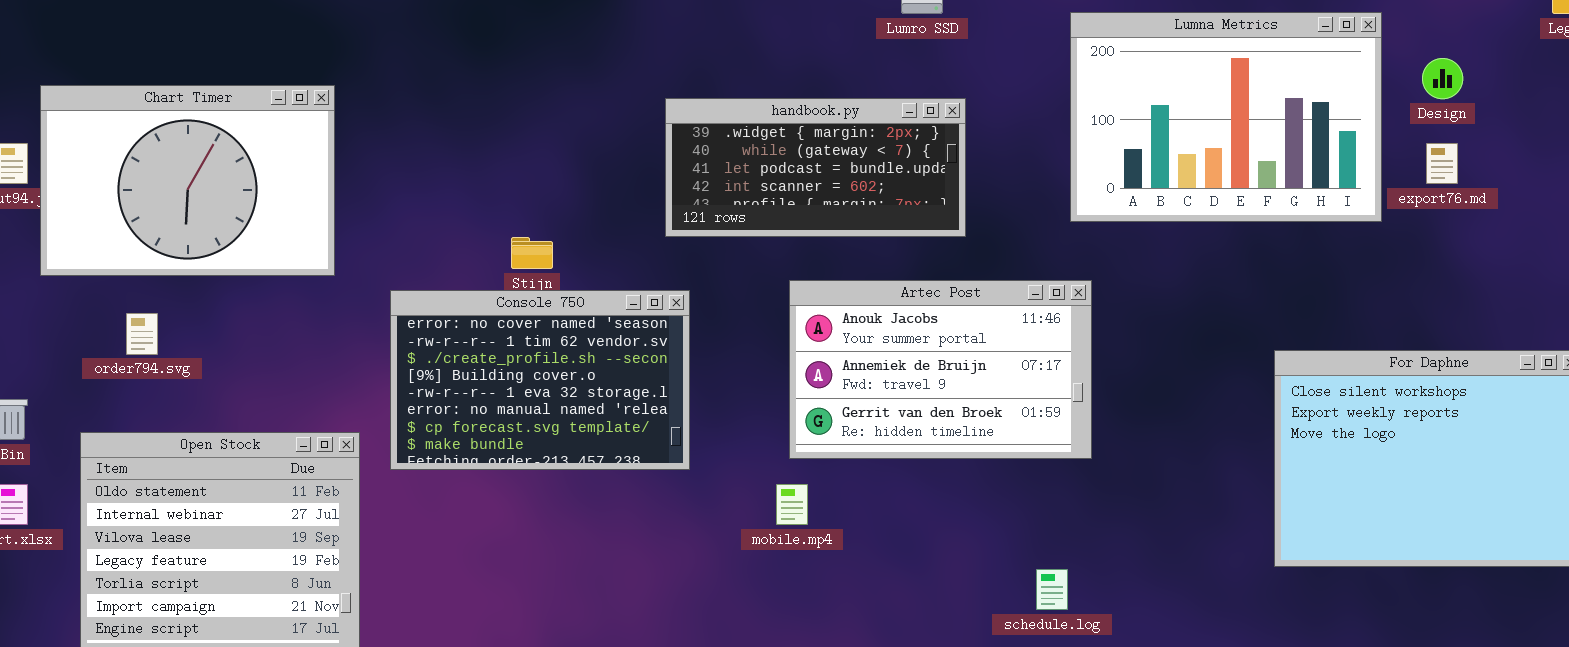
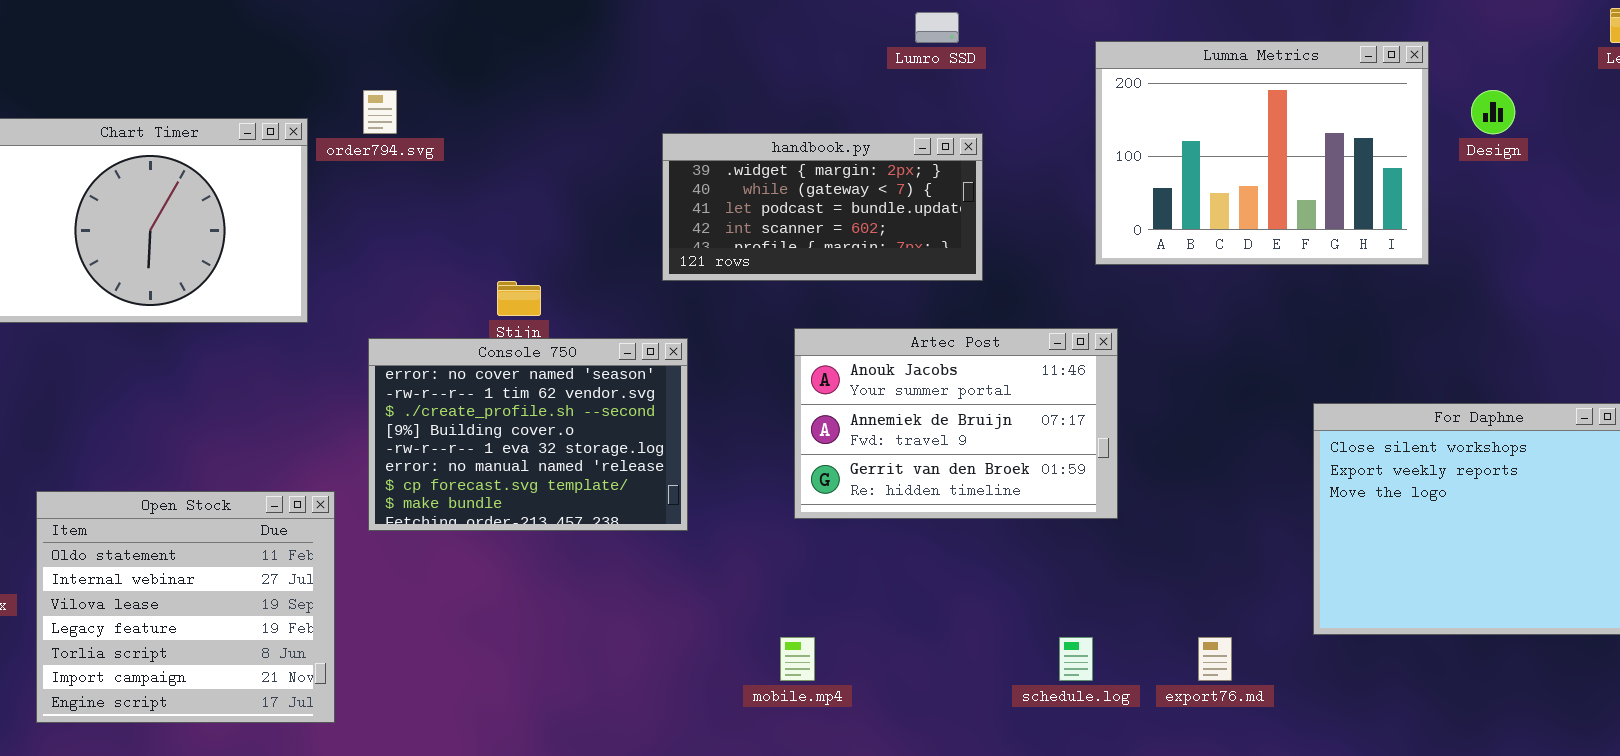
export76.md: [1426,143,1458,184] -> [1198,637,1232,681], moved
order794.svg: [126,313,158,355] -> [363,90,397,134], moved
mobile.mp4: [776,484,808,525] -> [780,637,815,681], moved

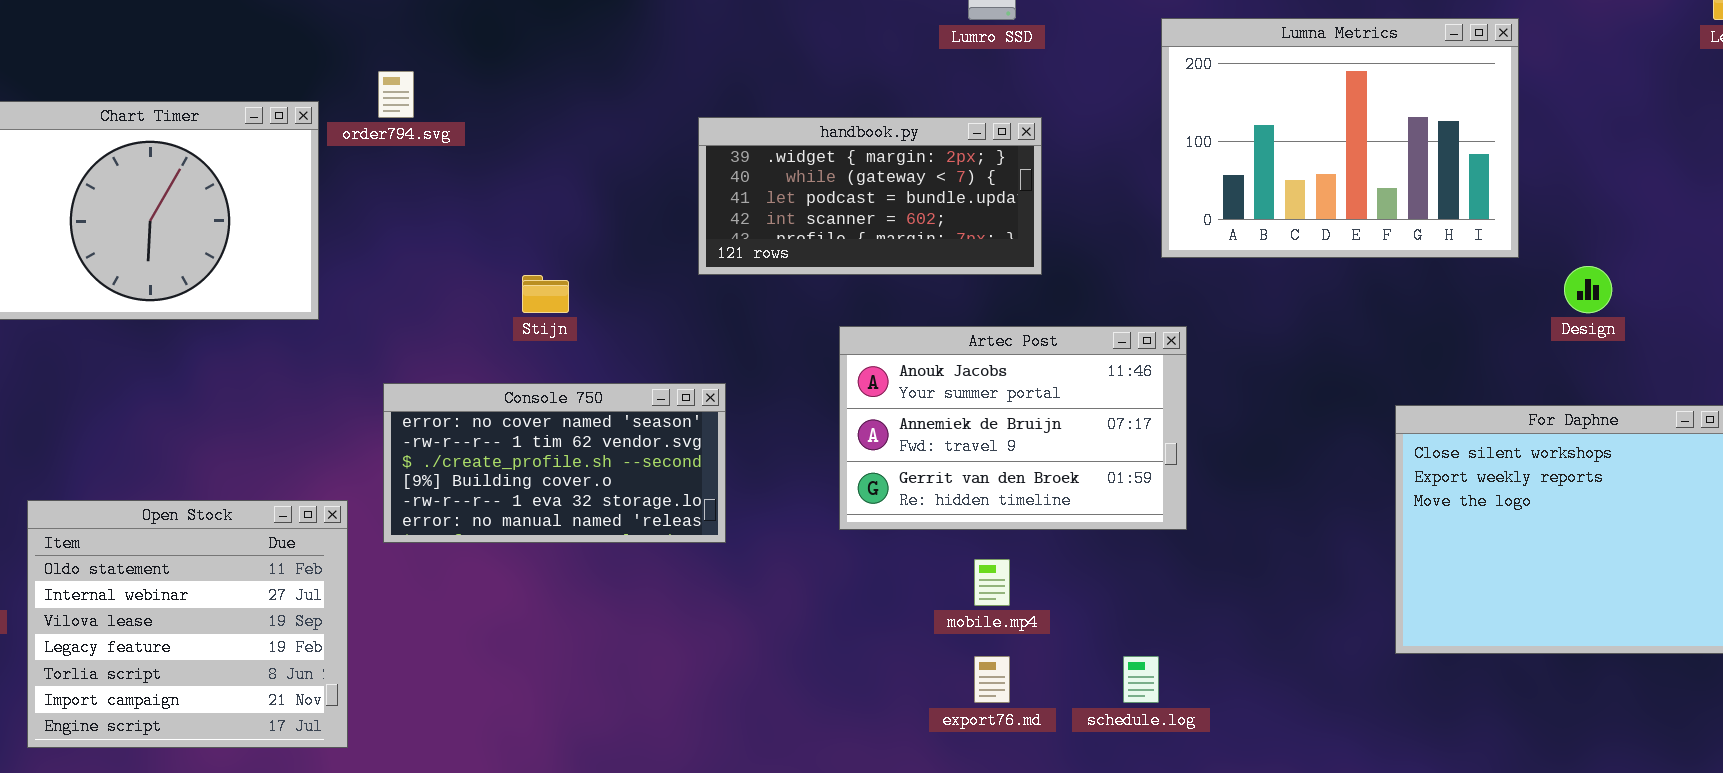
Design: [1471,90,1515,134] -> [1564,266,1612,313], moved
Console 750: [368,338,688,531] -> [383,383,726,543], resized
mobile.mp4: [780,637,815,681] -> [974,559,1010,606], moved
export76.md: [1198,637,1232,681] -> [974,656,1010,703], moved

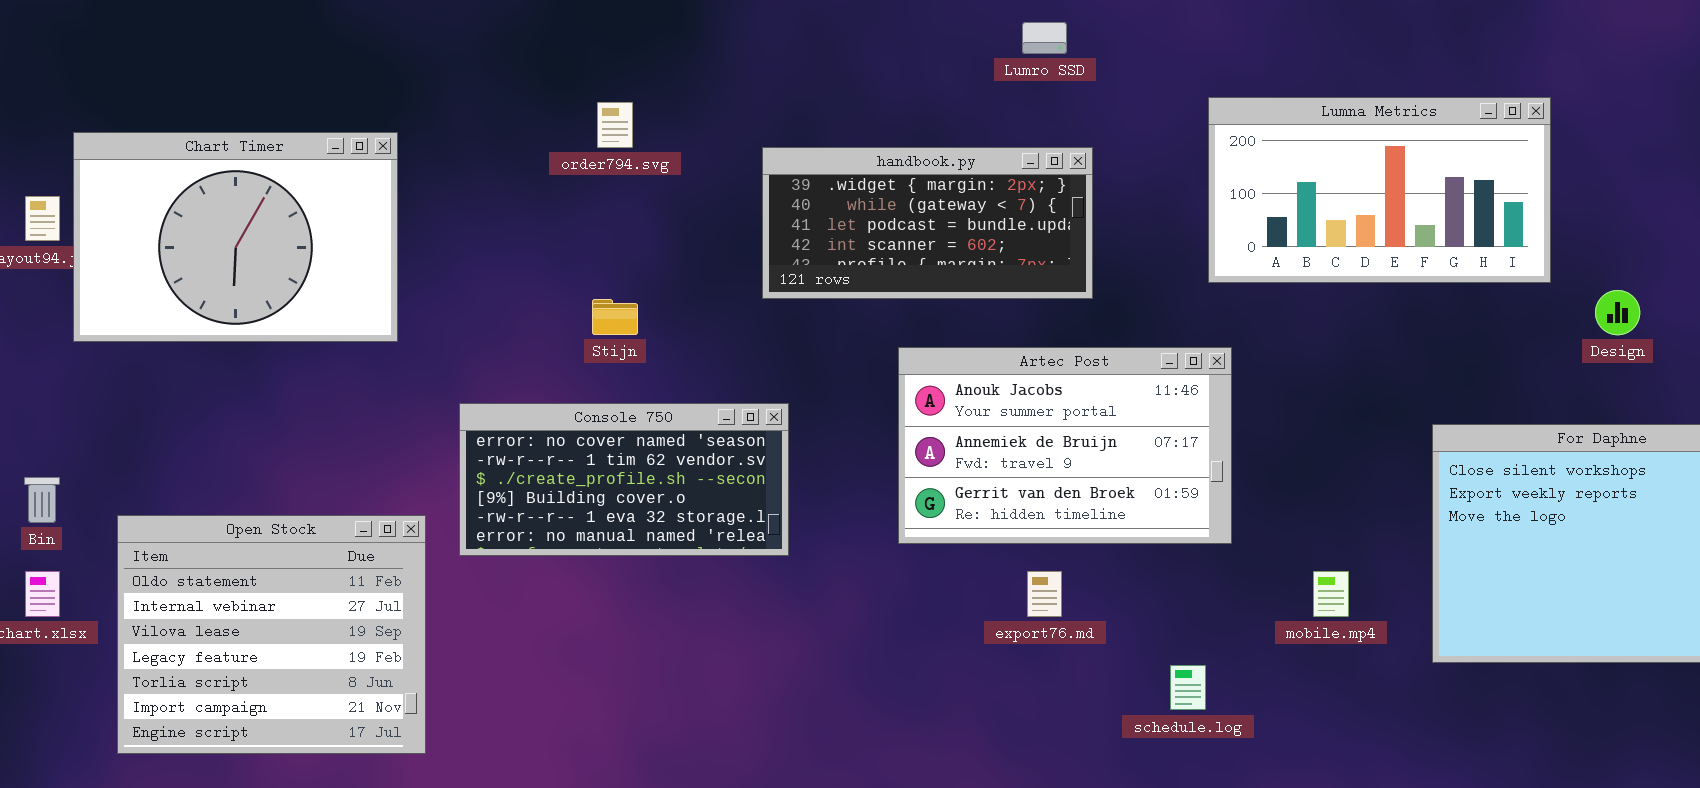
Lumna Metrics: [1161,18,1519,258] -> [1208,97,1551,283], resized
order794.svg: [378,71,414,118] -> [597,102,633,148], moved
mobile.mp4: [974,559,1010,606] -> [1313,571,1349,617], moved
export76.md: [974,656,1010,703] -> [1027,571,1062,617], moved

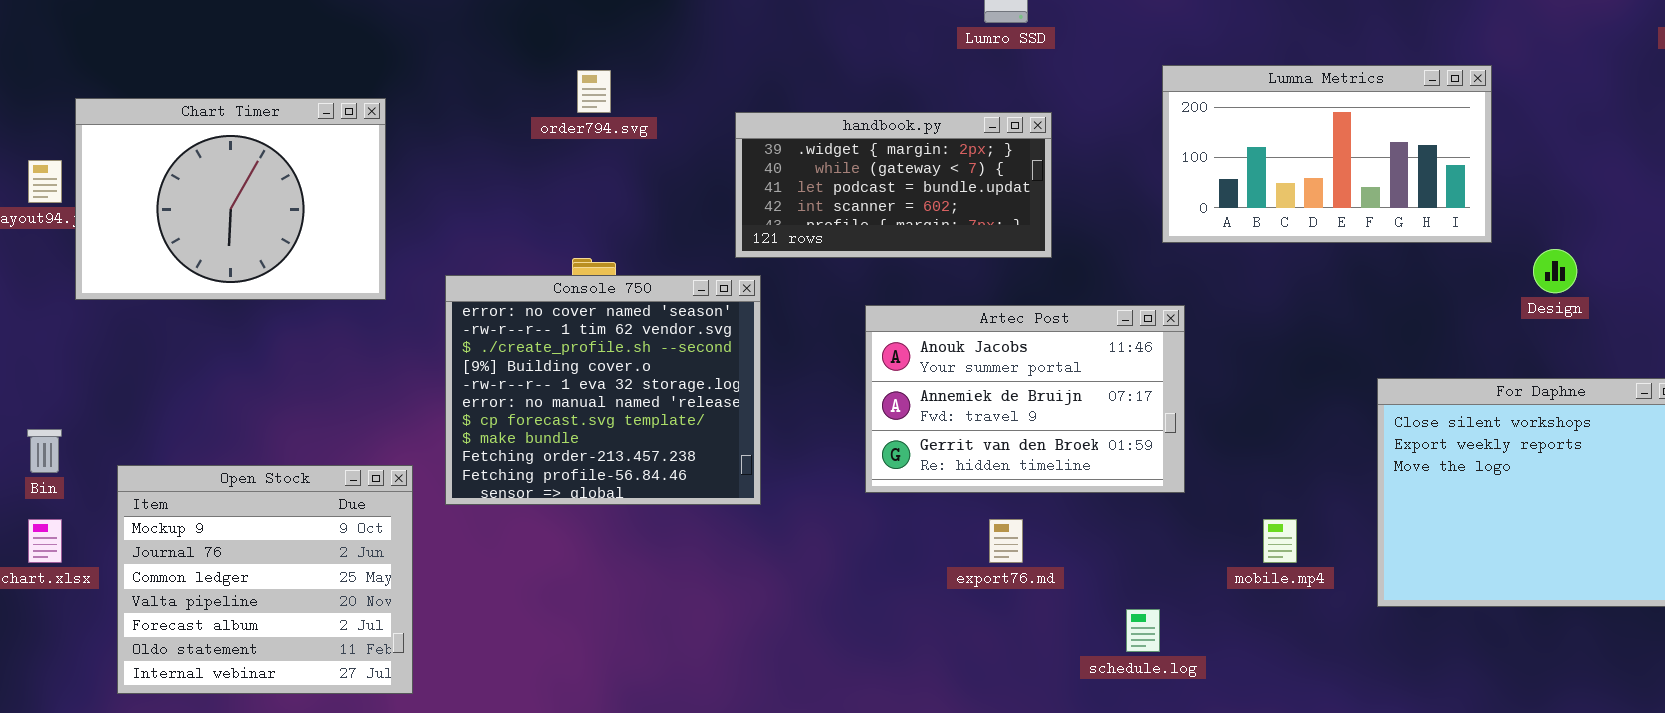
Console 750: [459,403,789,556] -> [445,275,761,505], resized
Open Stock: [117,515,426,754] -> [117,465,413,694], scrolled up 5 rows

